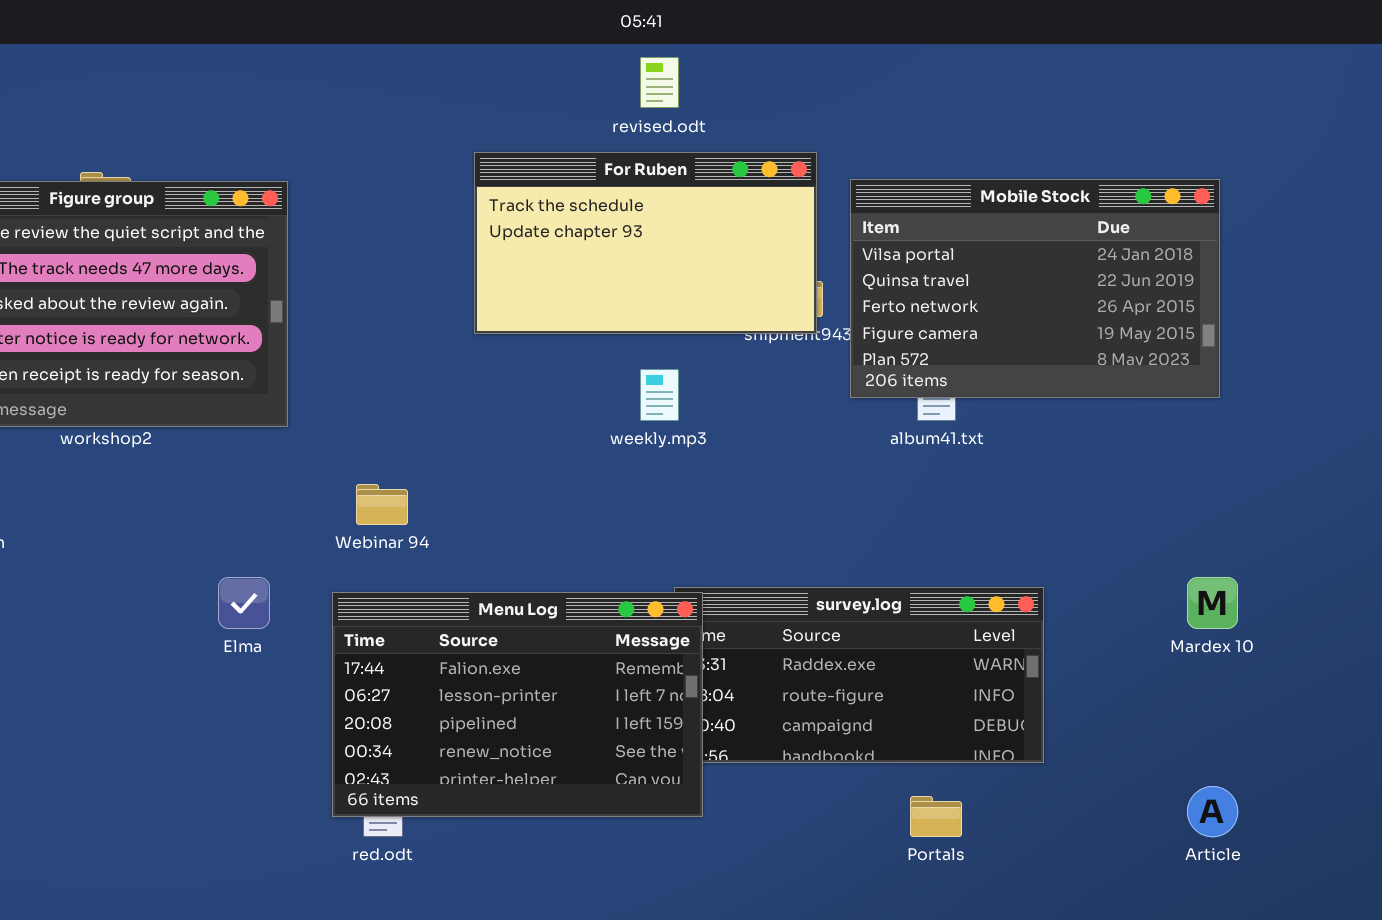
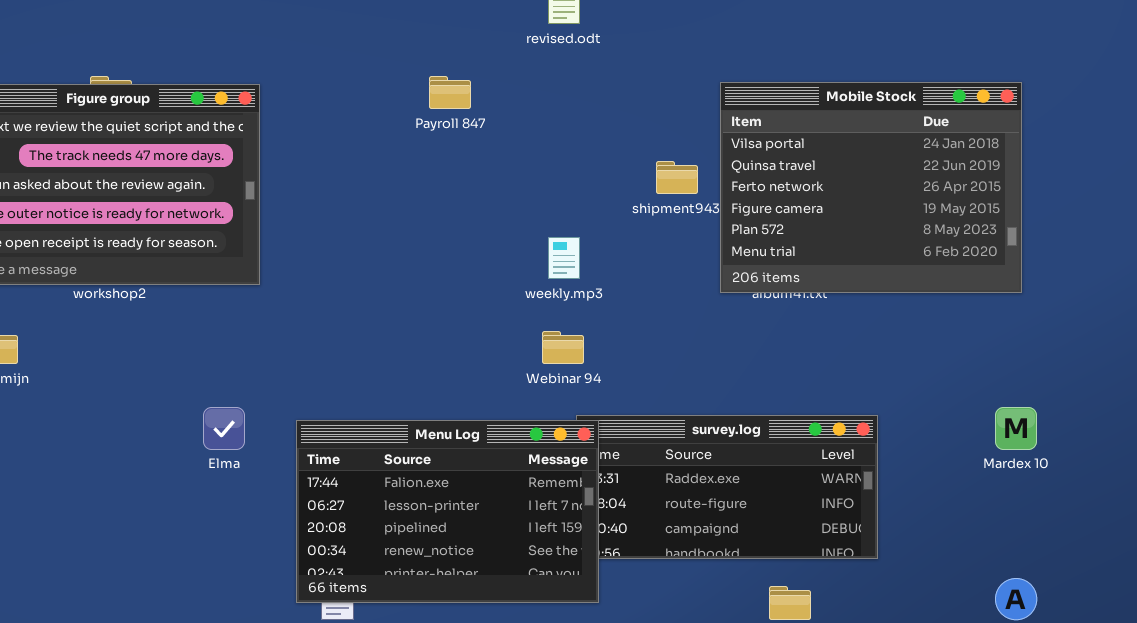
For Ruben: [474,152,817,334] -> none, closed
Mobile Stock: [850,179,1220,398] -> [720,82,1022,293], resized
Webinar 94: [356,484,408,525] -> [542,331,584,364], moved

